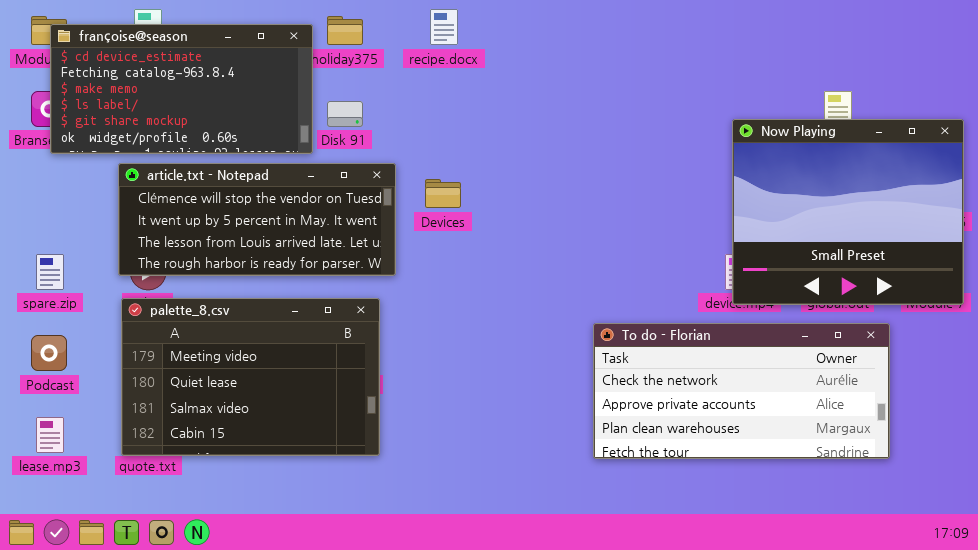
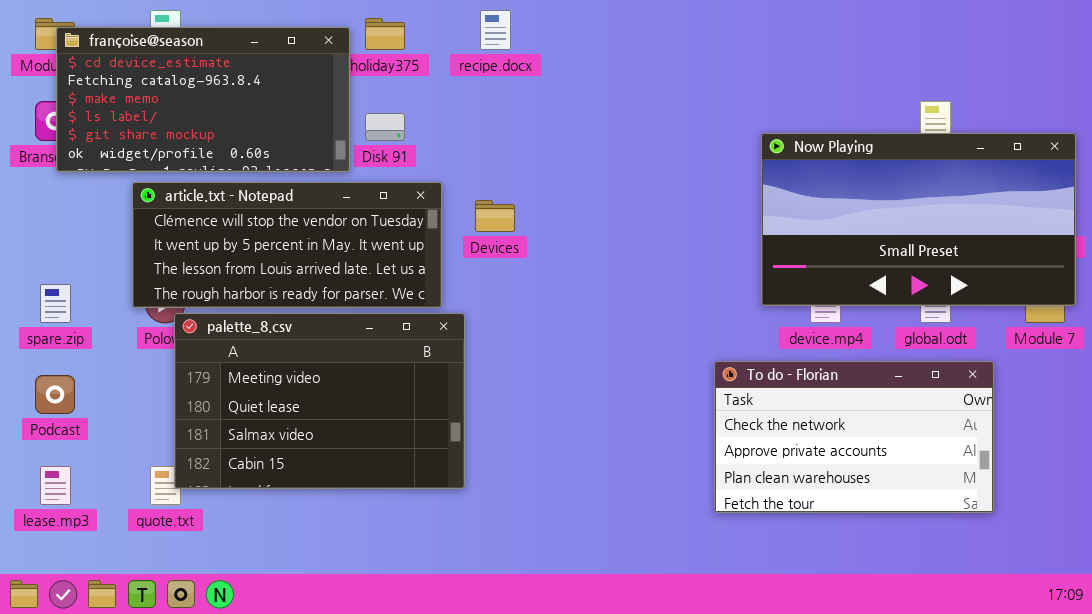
Now Playing: [732,119,964,305] -> [761,133,1076,306], resized
palette_8.csv: [121,298,380,456] -> [174,313,465,489], moved
To do - Florian: [593,323,890,459] -> [714,361,994,513], resized

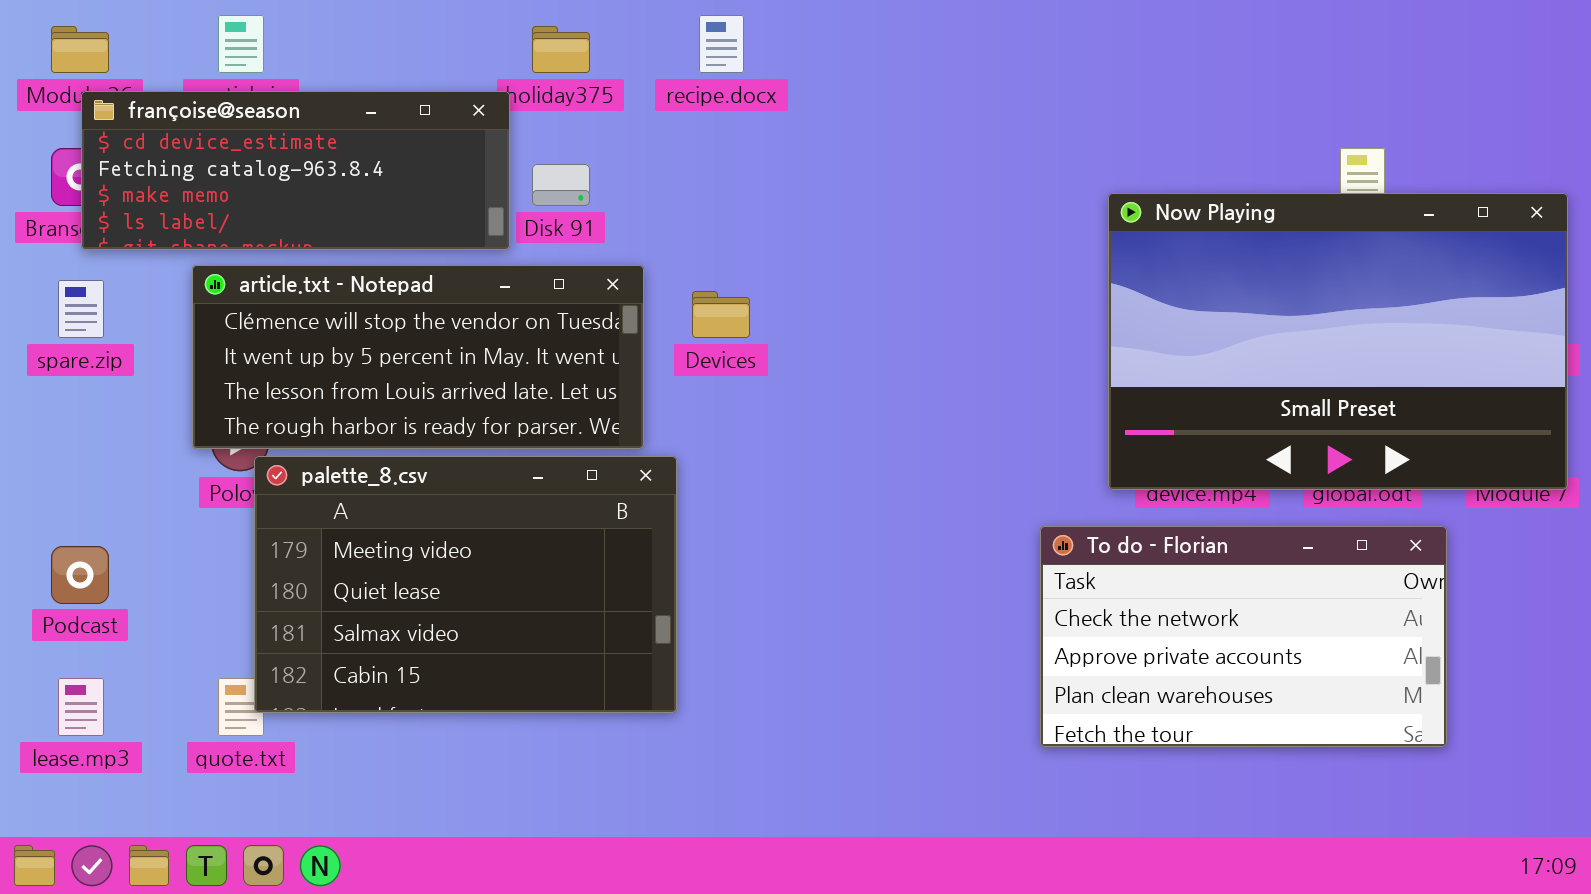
françoise@season: [56,27,350,172] -> [81,91,510,250], resized
Now Playing: [761,133,1076,306] -> [1108,193,1568,490], resized
spare.zip: [40,284,71,323] -> [58,280,104,338], moved

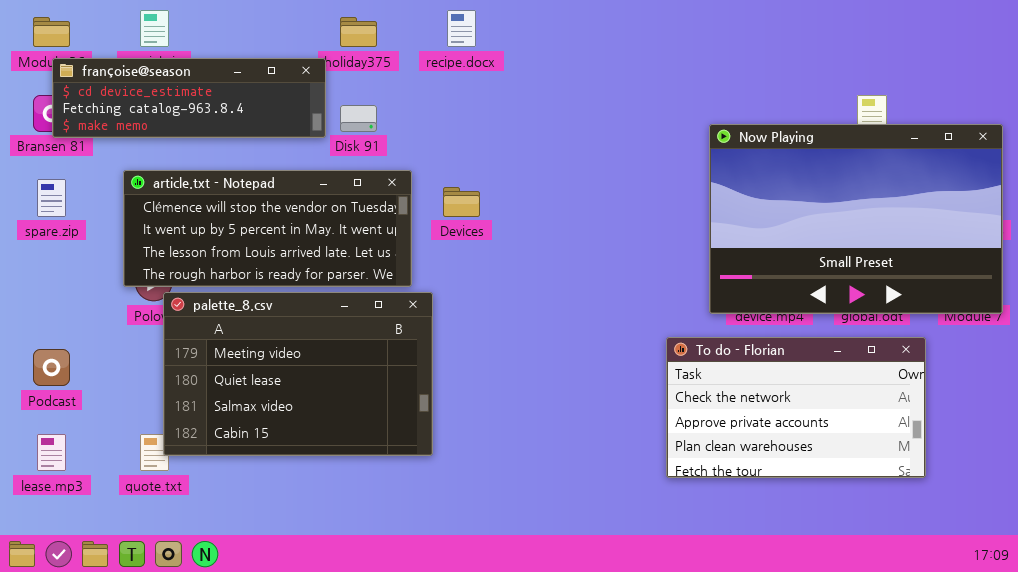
françoise@season: [81,91,510,250] -> [52,58,326,138], resized

